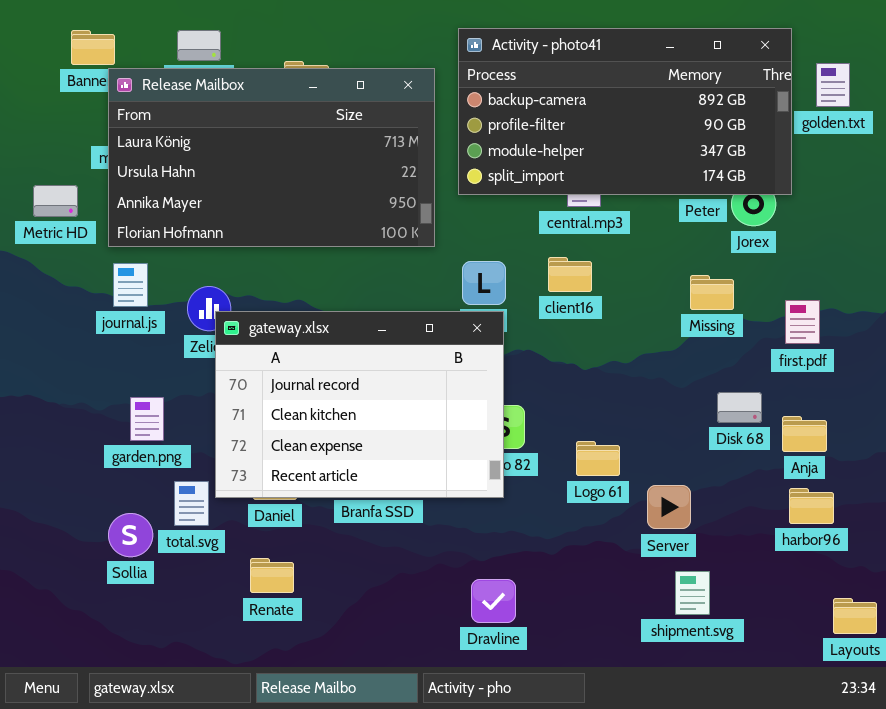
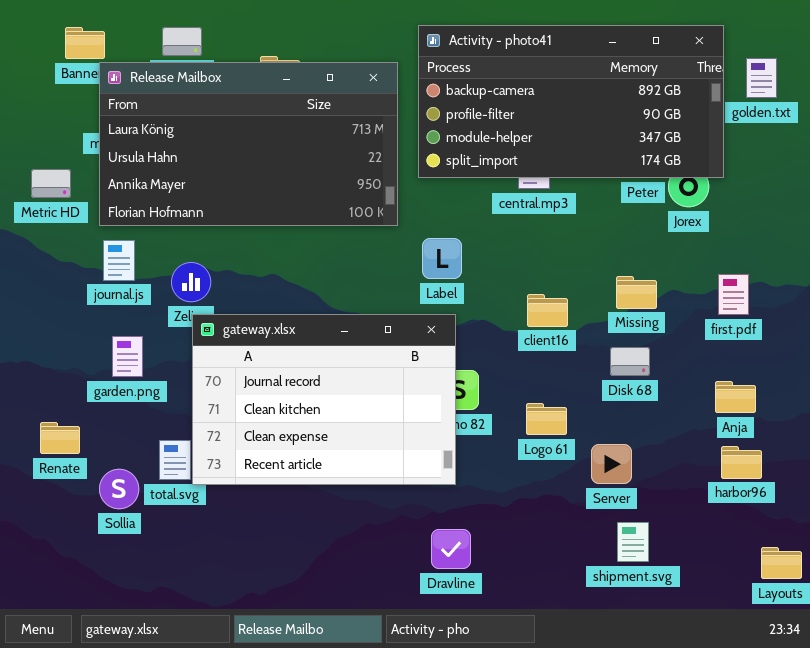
client16: [548,257,592,292] -> [527,294,568,327], moved
Missing: [690,275,734,310] -> [616,276,657,309], moved
gateway.xlsx: [215,311,504,498] -> [192,314,456,485], moved
Disk 68: [717,392,762,423] -> [610,347,650,376], moved
garden.png: [130,397,164,441] -> [112,336,143,377], moved
Renate: [250,558,294,593] -> [40,422,80,454], moved

